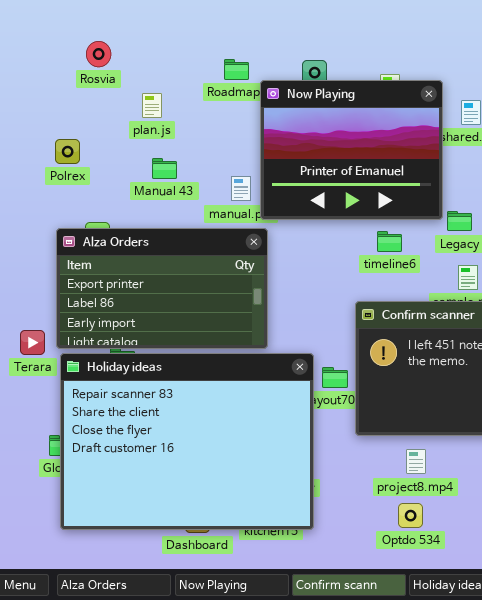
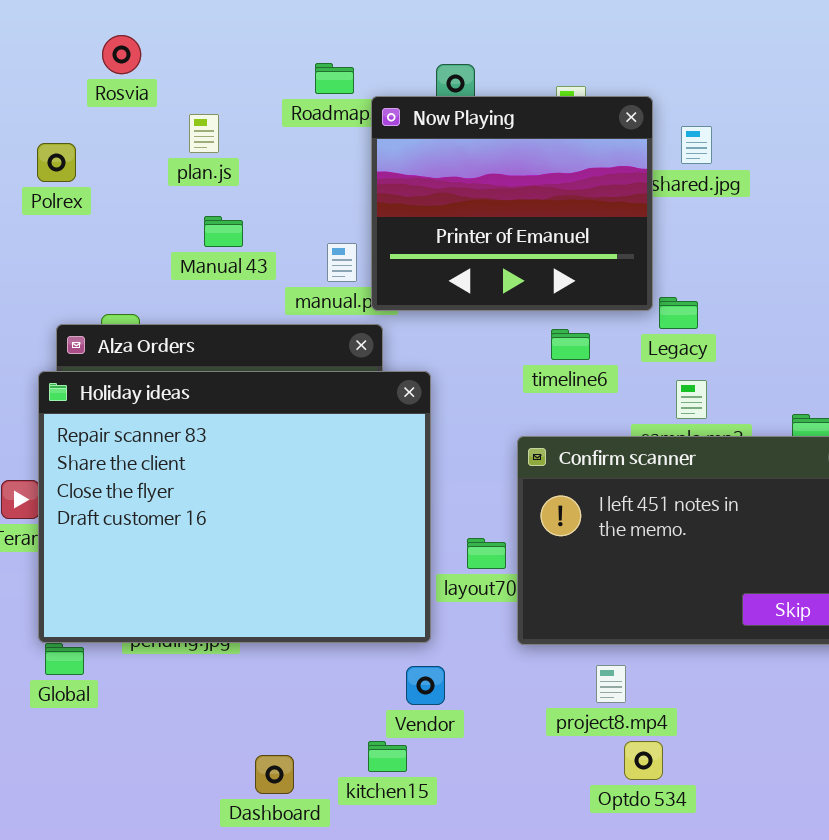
Polrex: [55,139,80,164] -> [37,143,76,182], moved
Holiday ideas: [60,353,314,530] -> [38,371,431,643], moved
Optdo 534: [398,503,423,528] -> [624,741,663,780], moved

